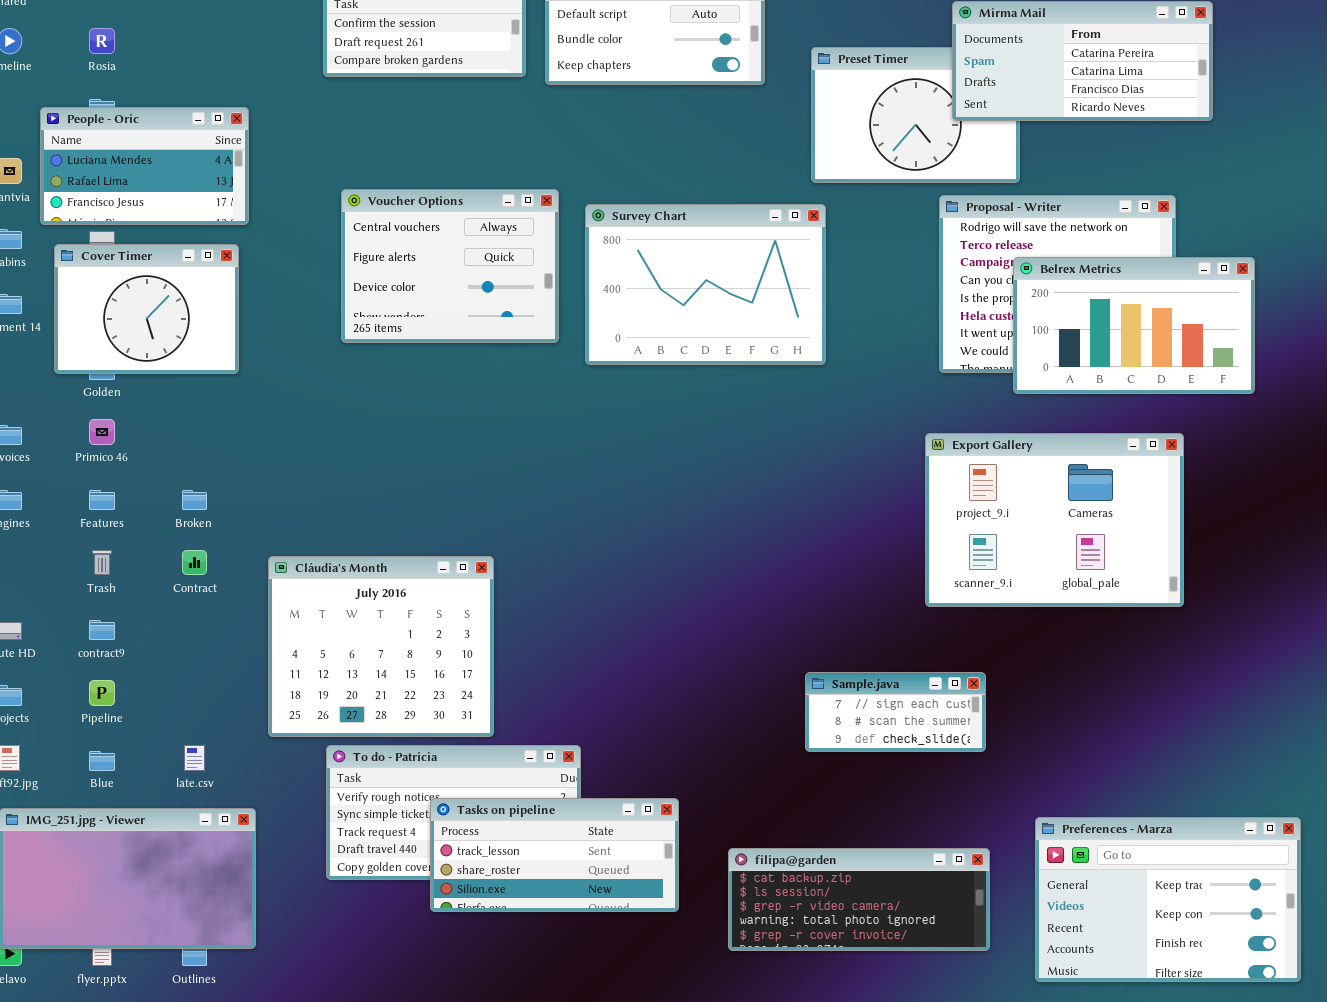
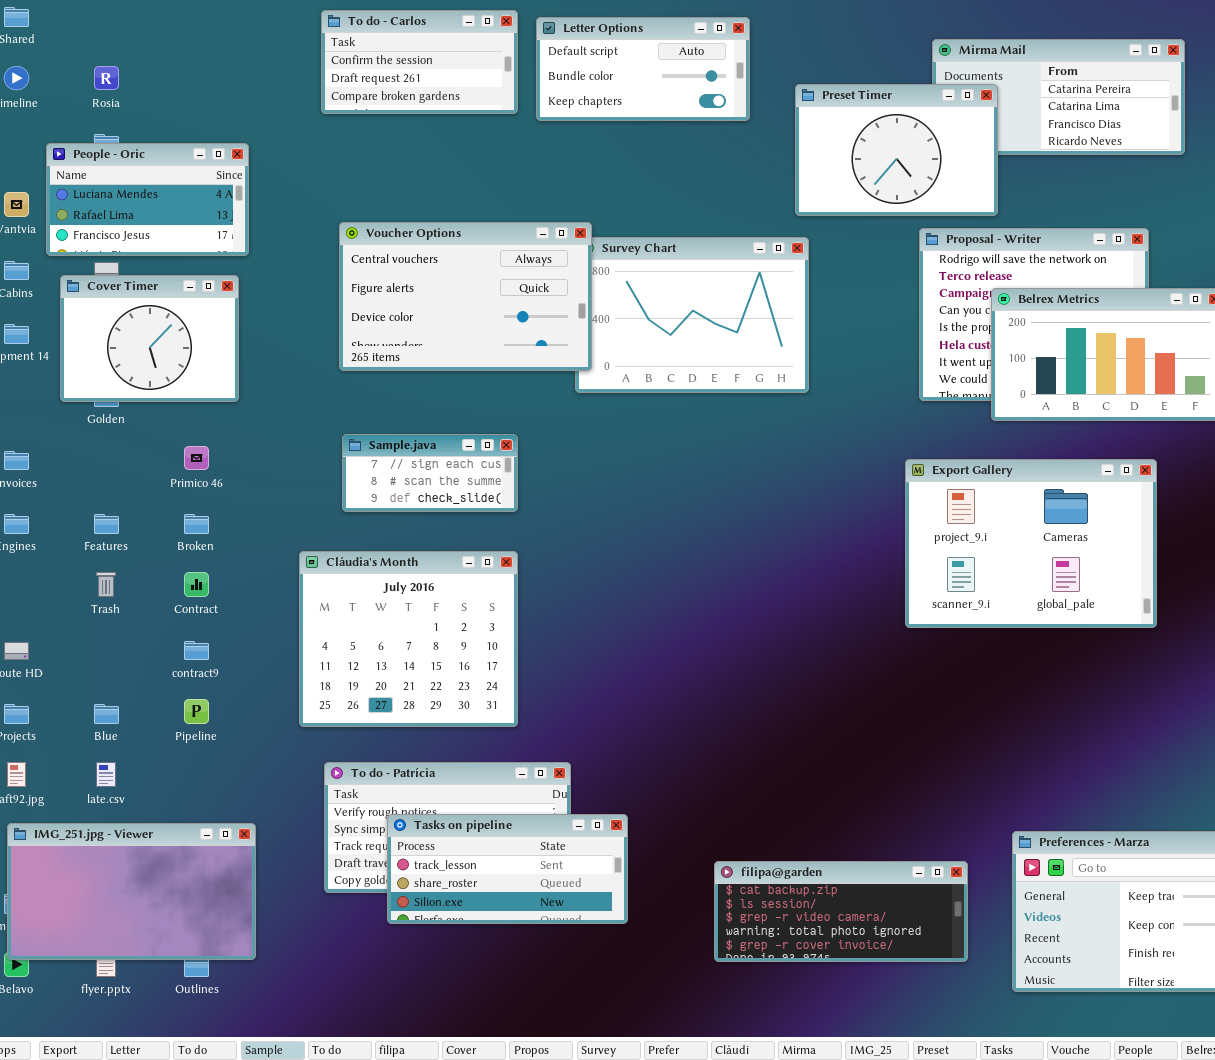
Preset Timer: [811,47,1020,183] -> [795,84,998,216], raised
Voucher Options: [341,189,559,343] -> [339,222,592,371], resized
Primico 46: [89,419,115,445] -> [184,446,209,470], moved
Cláudia's Month: [268,556,494,737] -> [299,551,518,727], moved
contract9: [89,620,115,640] -> [184,641,209,660], moved
Sample.java: [805,672,986,752] -> [342,434,518,512], moved
Pipeline: [89,680,115,706] -> [184,699,209,724], moved
late.csv: [184,745,205,771] -> [96,762,116,787], moved
Blue: [89,751,115,771] -> [94,704,119,724], moved
Tasks on pipeline: [430,798,679,912] -> [387,814,628,924], moved

